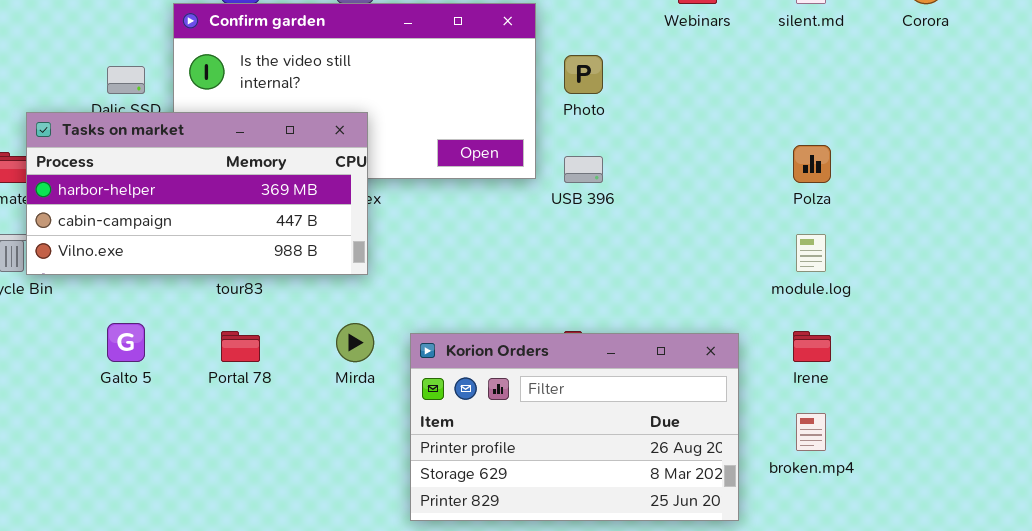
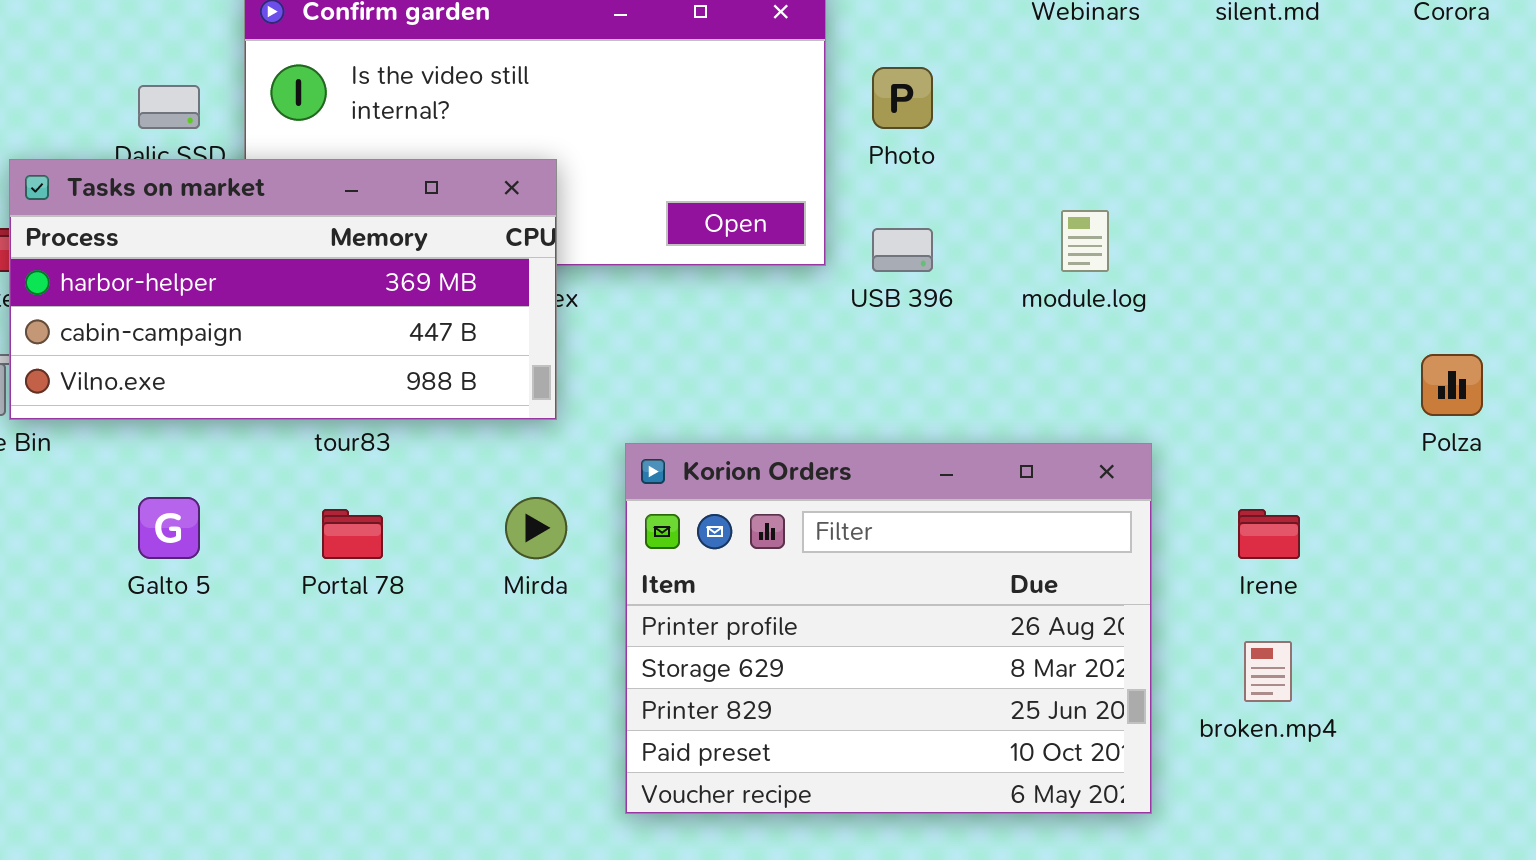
Polza: [793,145,831,183] -> [1421,354,1483,416], moved
module.log: [796,234,826,272] -> [1061,210,1109,272], moved
Korion Orders: [410,333,739,521] -> [625,443,1152,814], resized

